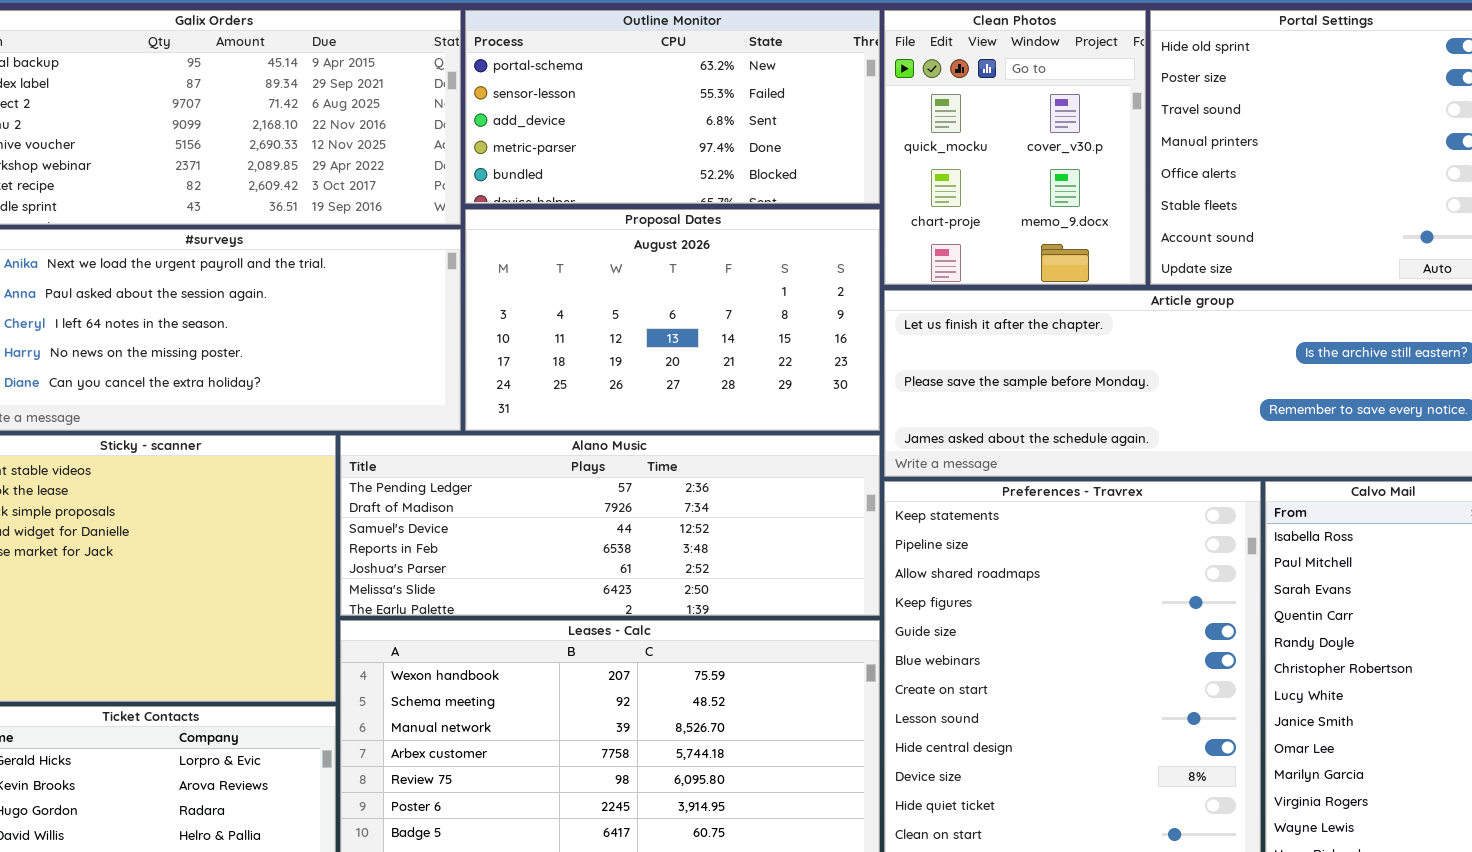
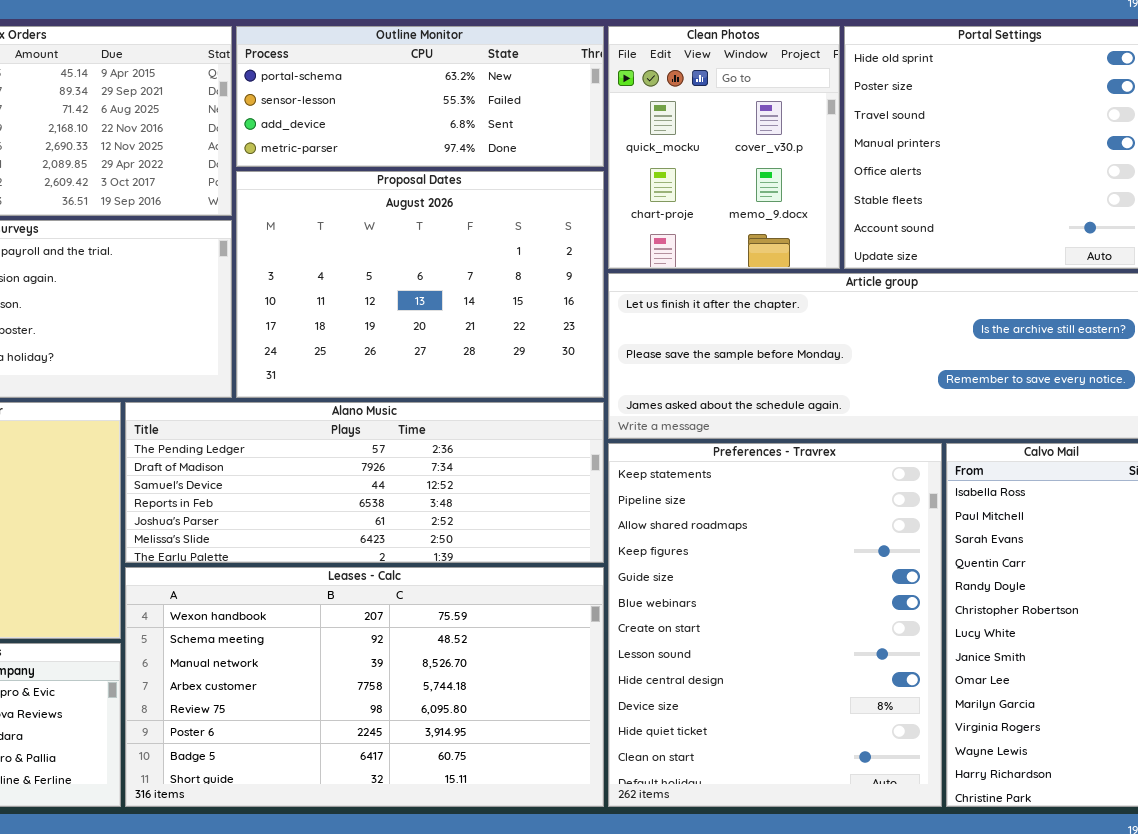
Outline Monitor: [465,10,880,204] -> [236,26,604,167], resized
Proposal Dates: [465,209,880,431] -> [236,171,604,398], resized

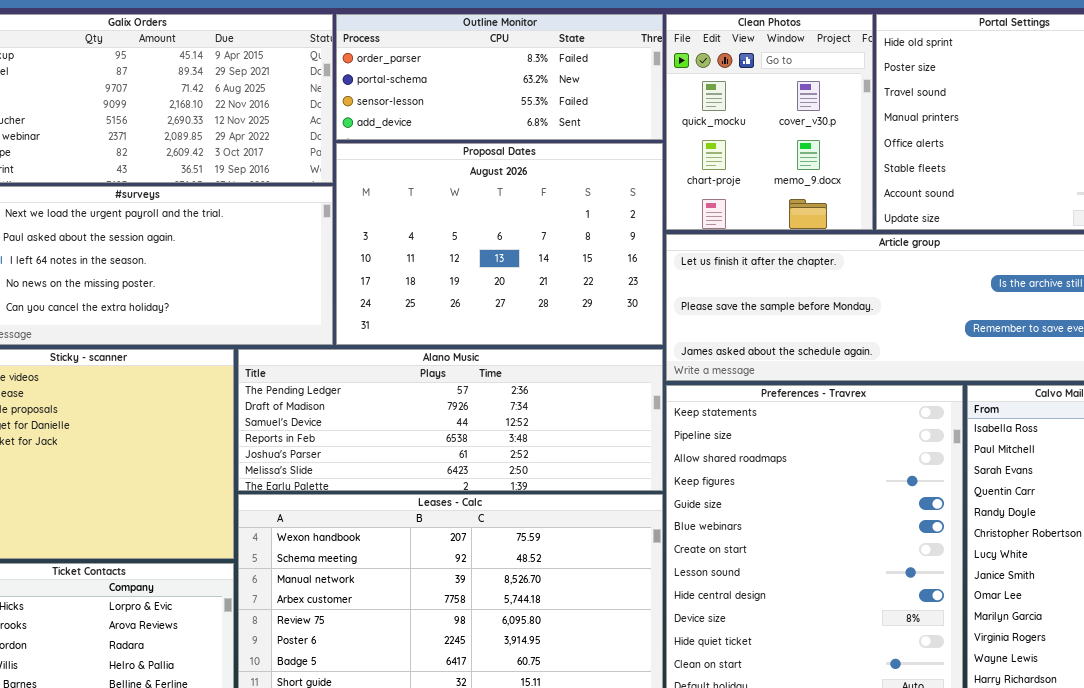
Outline Monitor: [236,26,604,167] -> [336,14,663,140], scrolled up 1 row

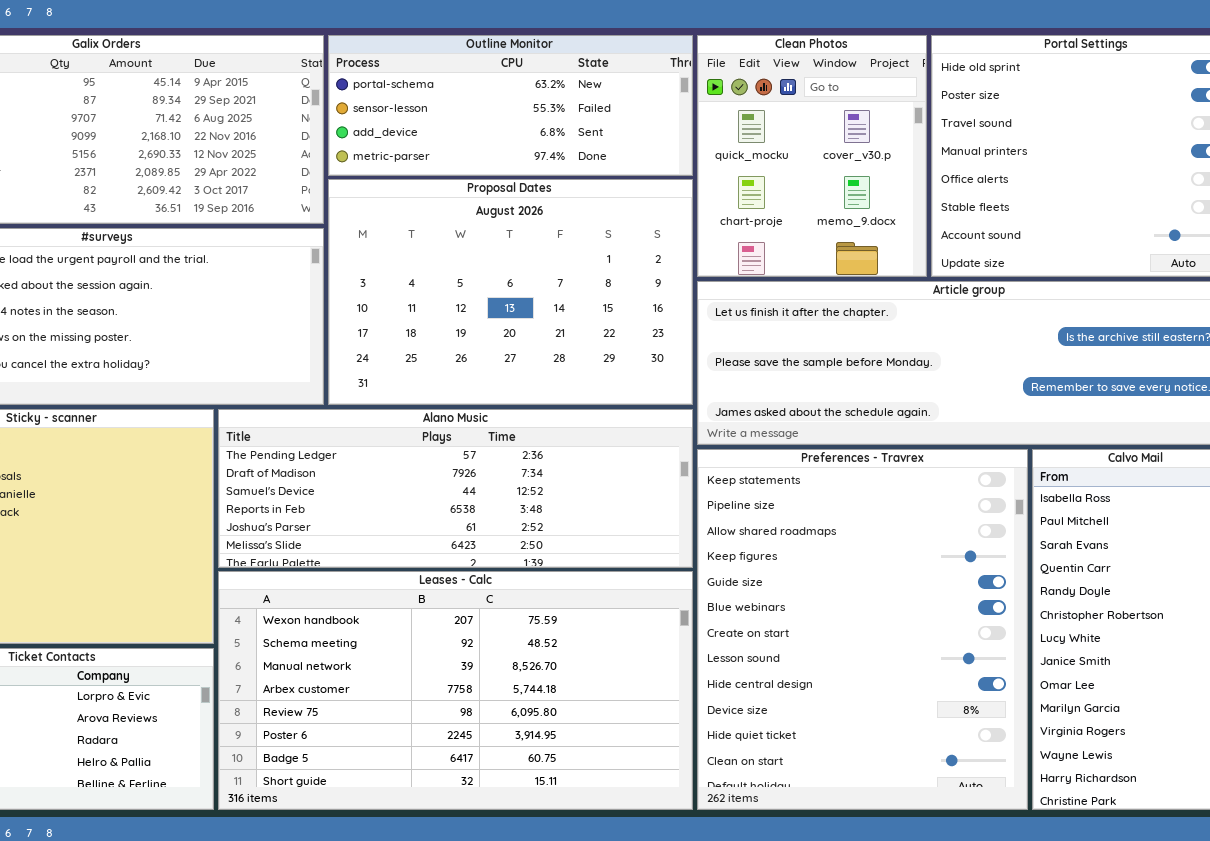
Outline Monitor: [336,14,663,140] -> [328,35,693,176], scrolled down 1 row

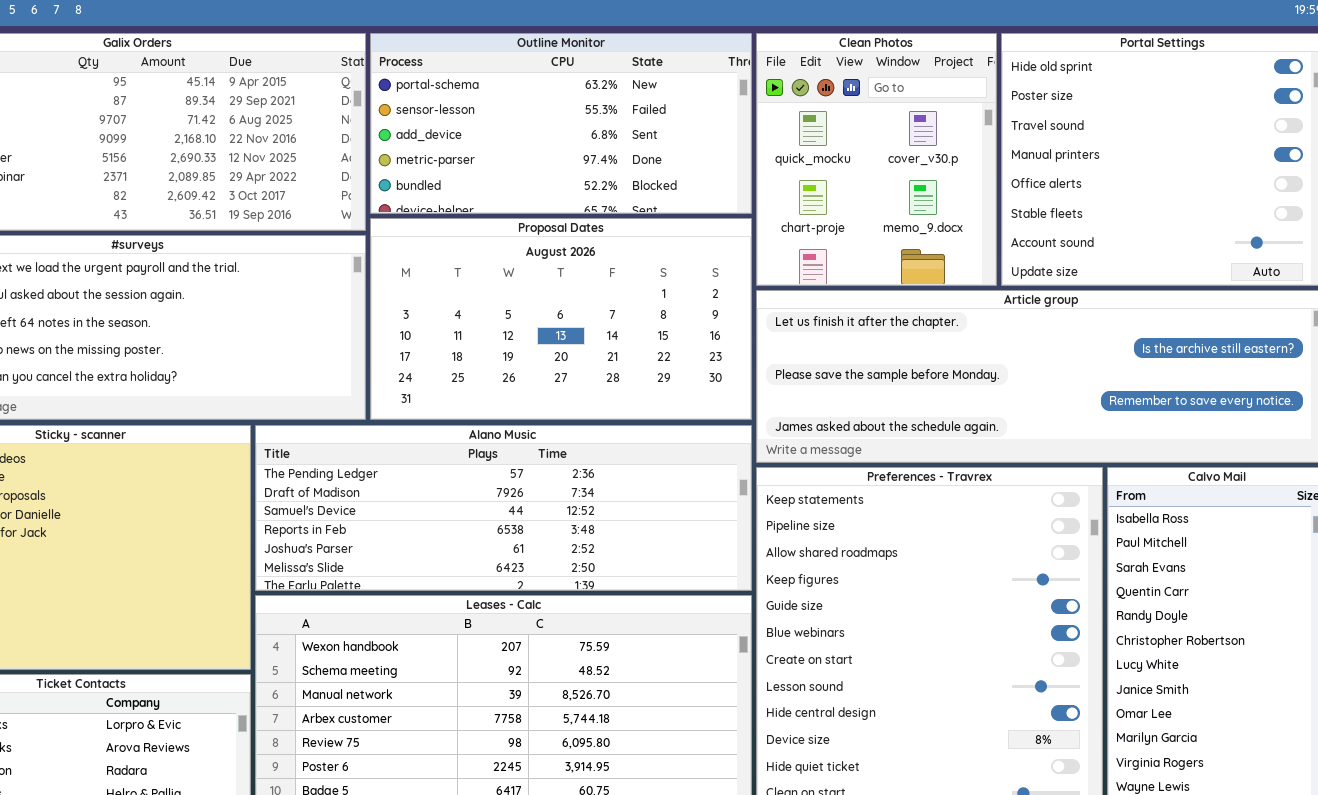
Outline Monitor: [328,35,693,176] -> [370,33,752,214], resized
Proposal Dates: [328,179,693,405] -> [370,218,752,420], resized

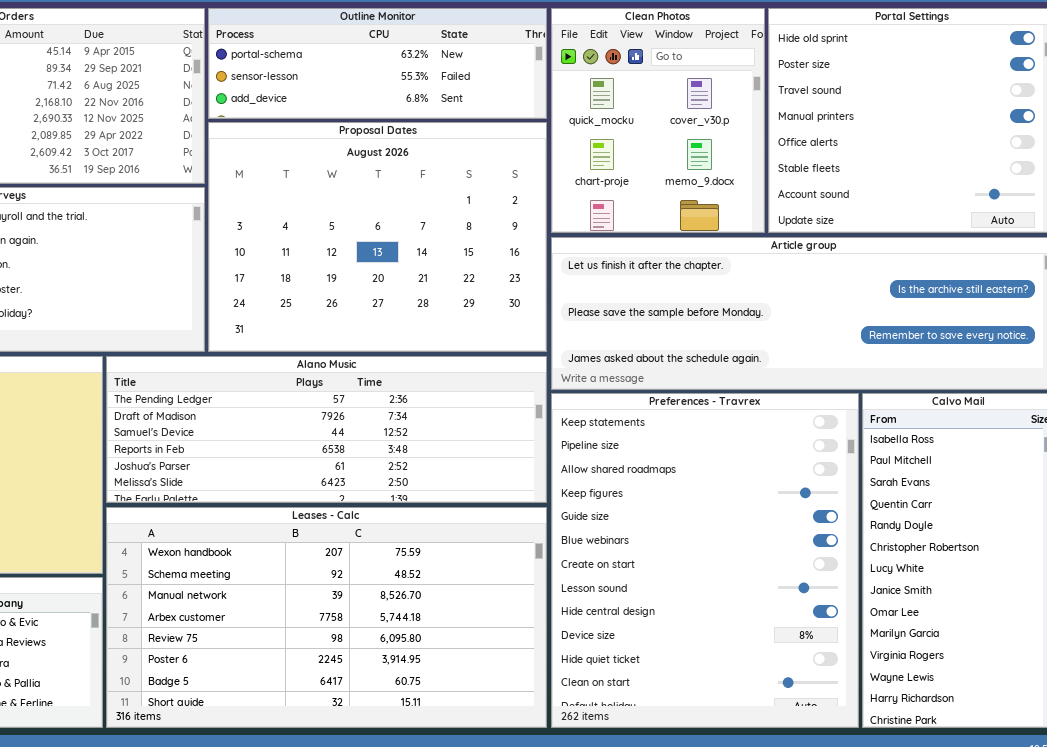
Outline Monitor: [370,33,752,214] -> [208,8,547,119], resized
Proposal Dates: [370,218,752,420] -> [208,122,547,352], resized

